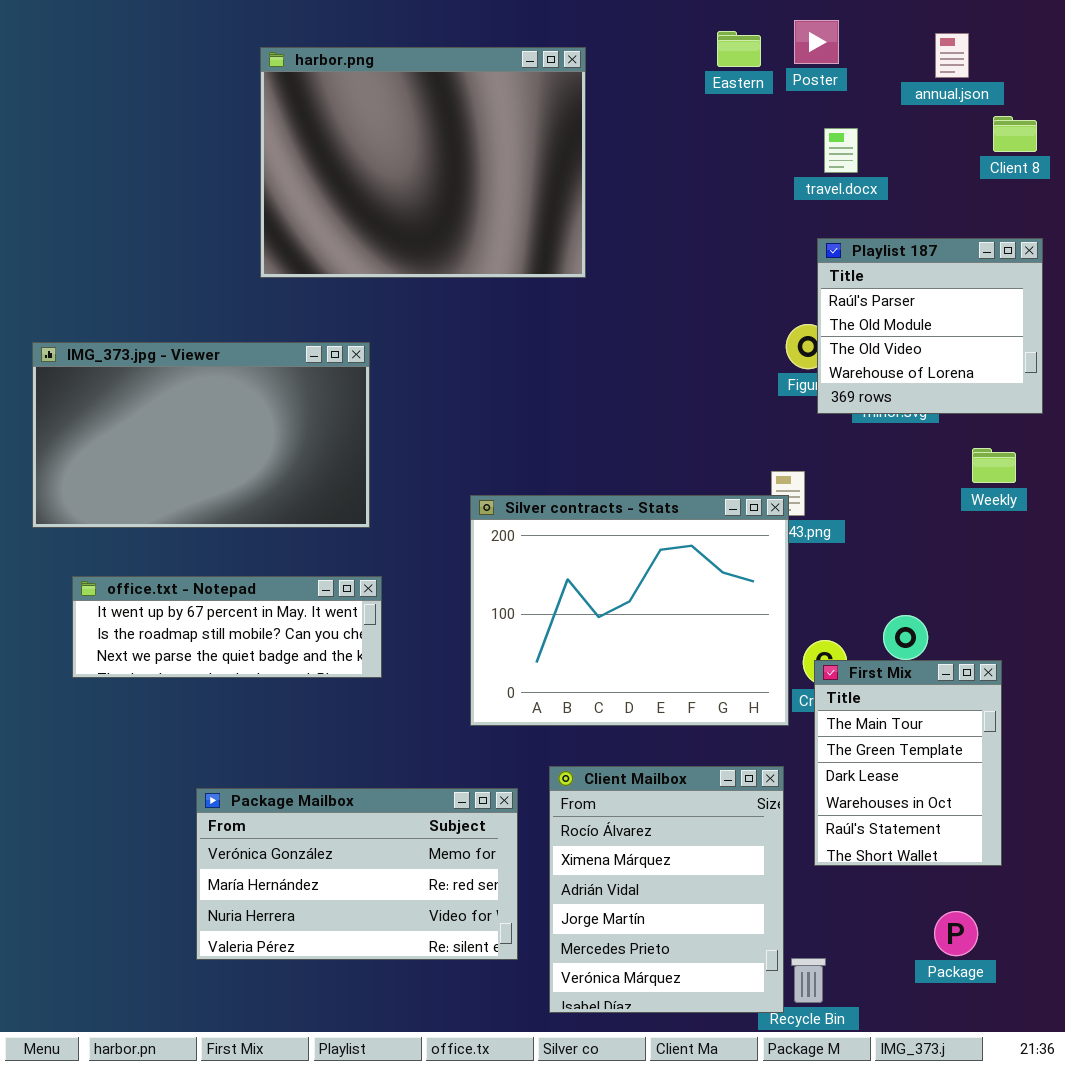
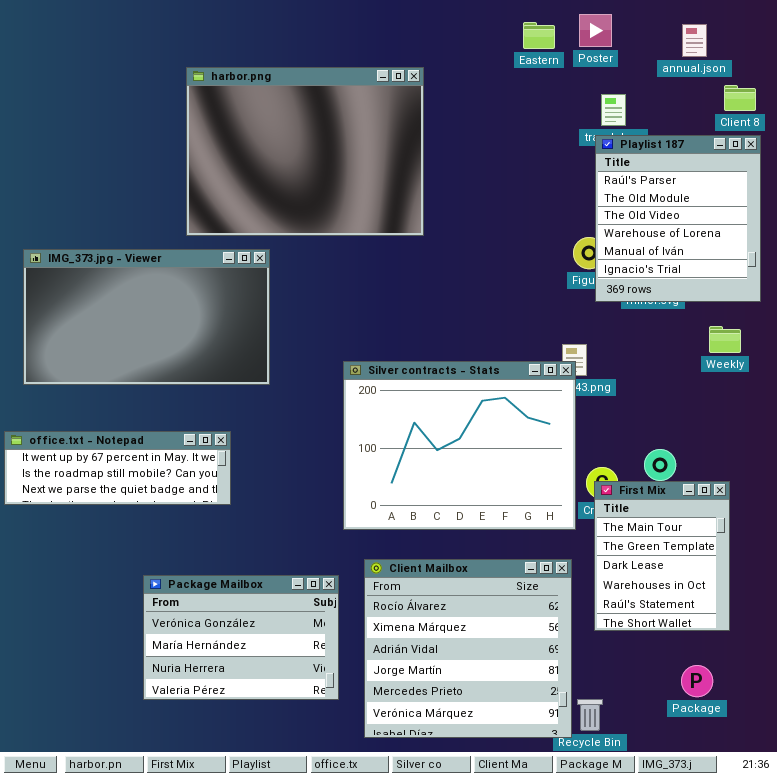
harbor.png: [260,47,586,278] -> [186,67,424,236], moved
Playlist 187: [817,238,1043,414] -> [595,135,761,302], resized
office.txt - Notepad: [72,576,382,678] -> [4,431,231,505], moved
Client Mailbox: [549,766,784,1013] -> [364,559,572,738], resized
Package Mailbox: [196,788,518,960] -> [143,575,339,700], resized

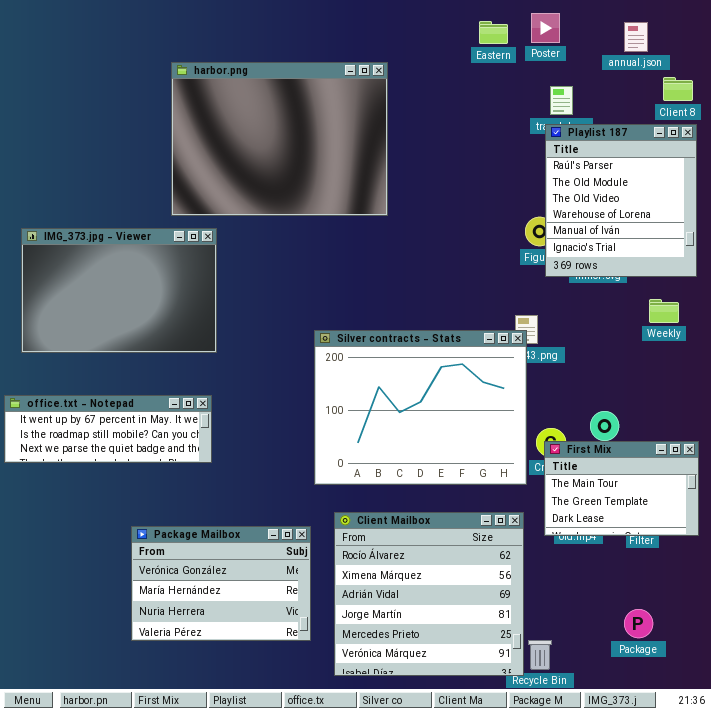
IMG_373.jpg - Viewer: [23,249,270,385] -> [21,228,217,353], resized
First Mix: [594,481,730,631] -> [544,441,699,536], resized

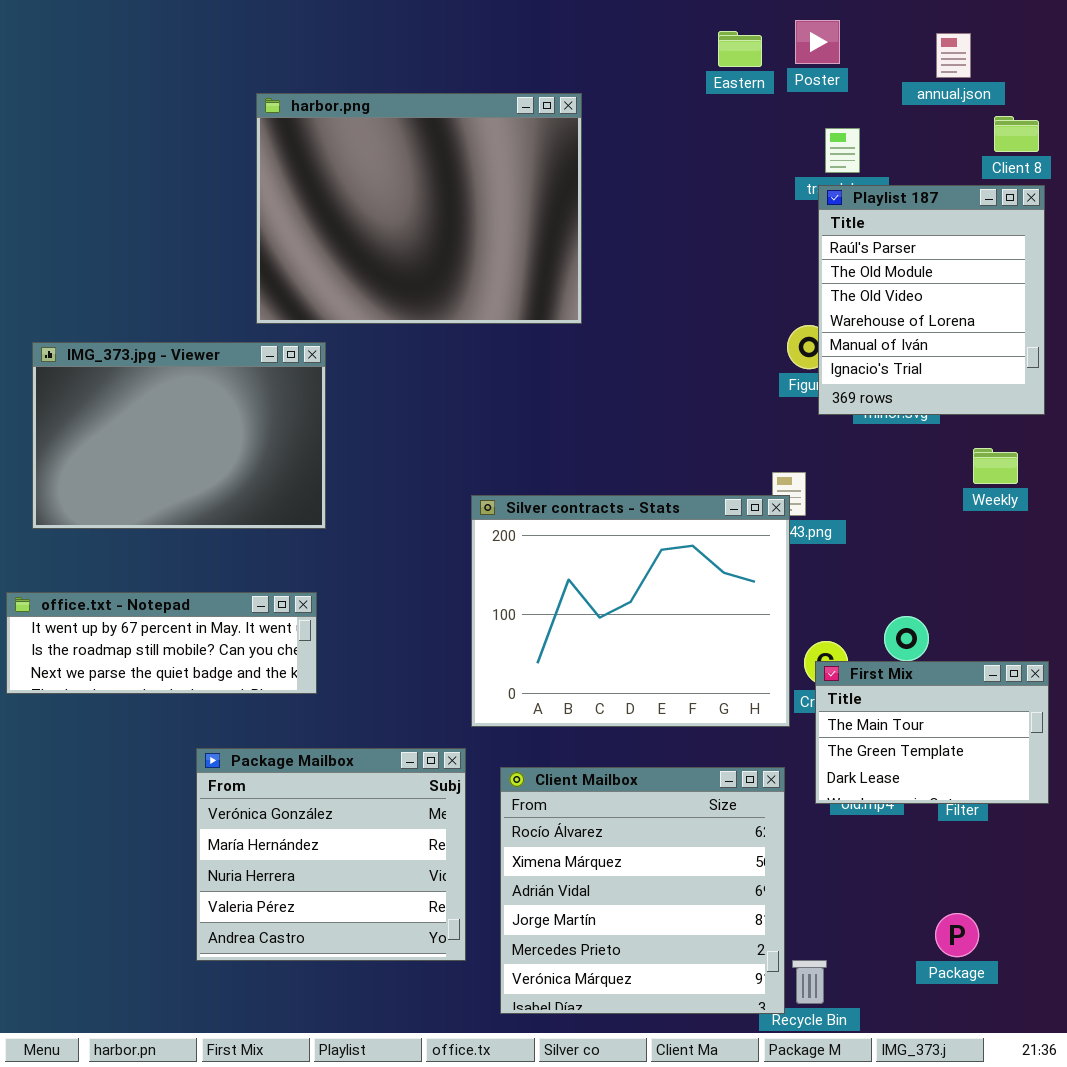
Package Mailbox: [131,526,311,641] -> [196,748,466,961], resized

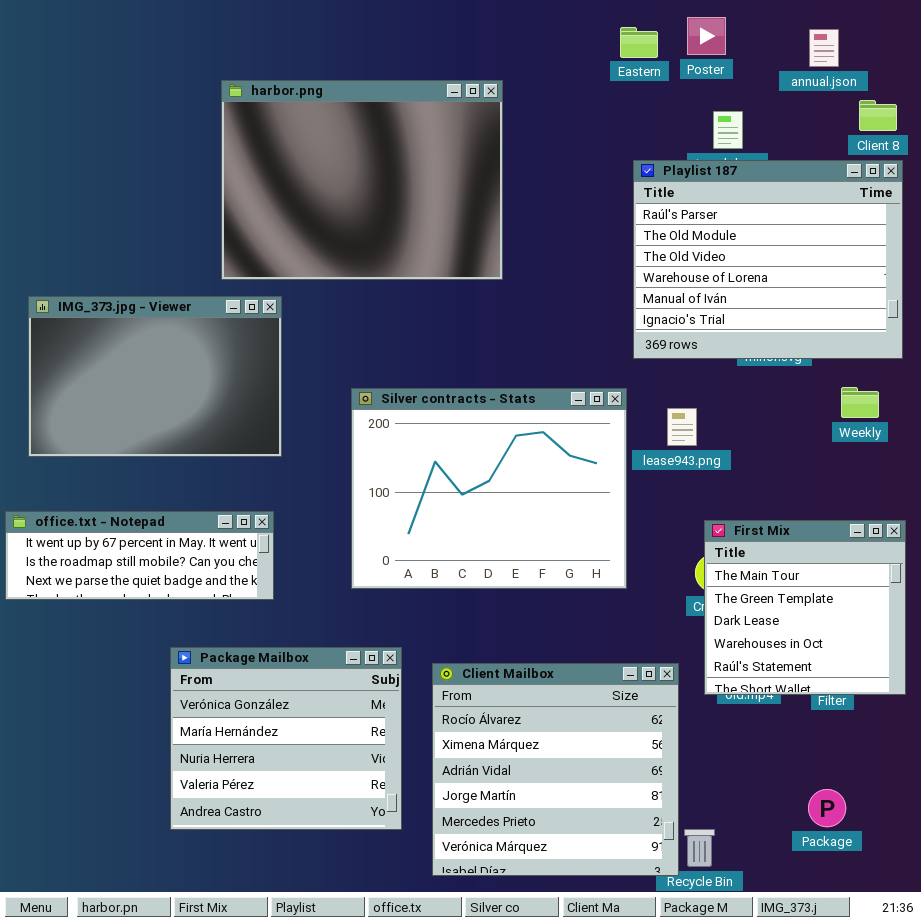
Playlist 187: [818,185,1045,415] -> [633,160,903,359], resized
Silver contracts - Stats: [471,495,790,727] -> [351,388,627,589], moved
First Mix: [815,661,1049,804] -> [704,520,906,695], resized

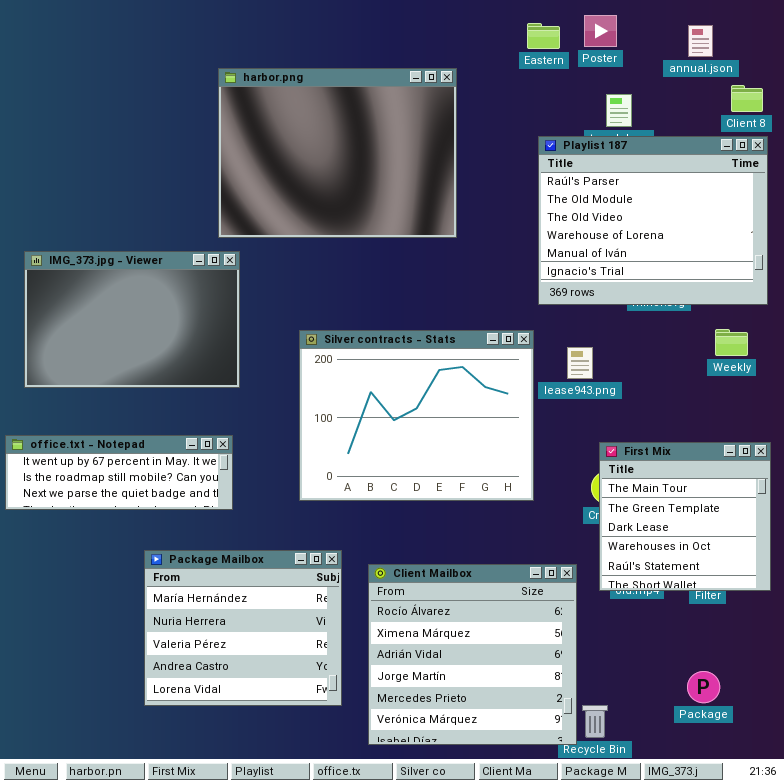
harbor.png: [221,80,503,280] -> [218,68,457,238], moved
Package Mailbox: [170,647,402,830] -> [144,550,342,706], scrolled down 1 row

